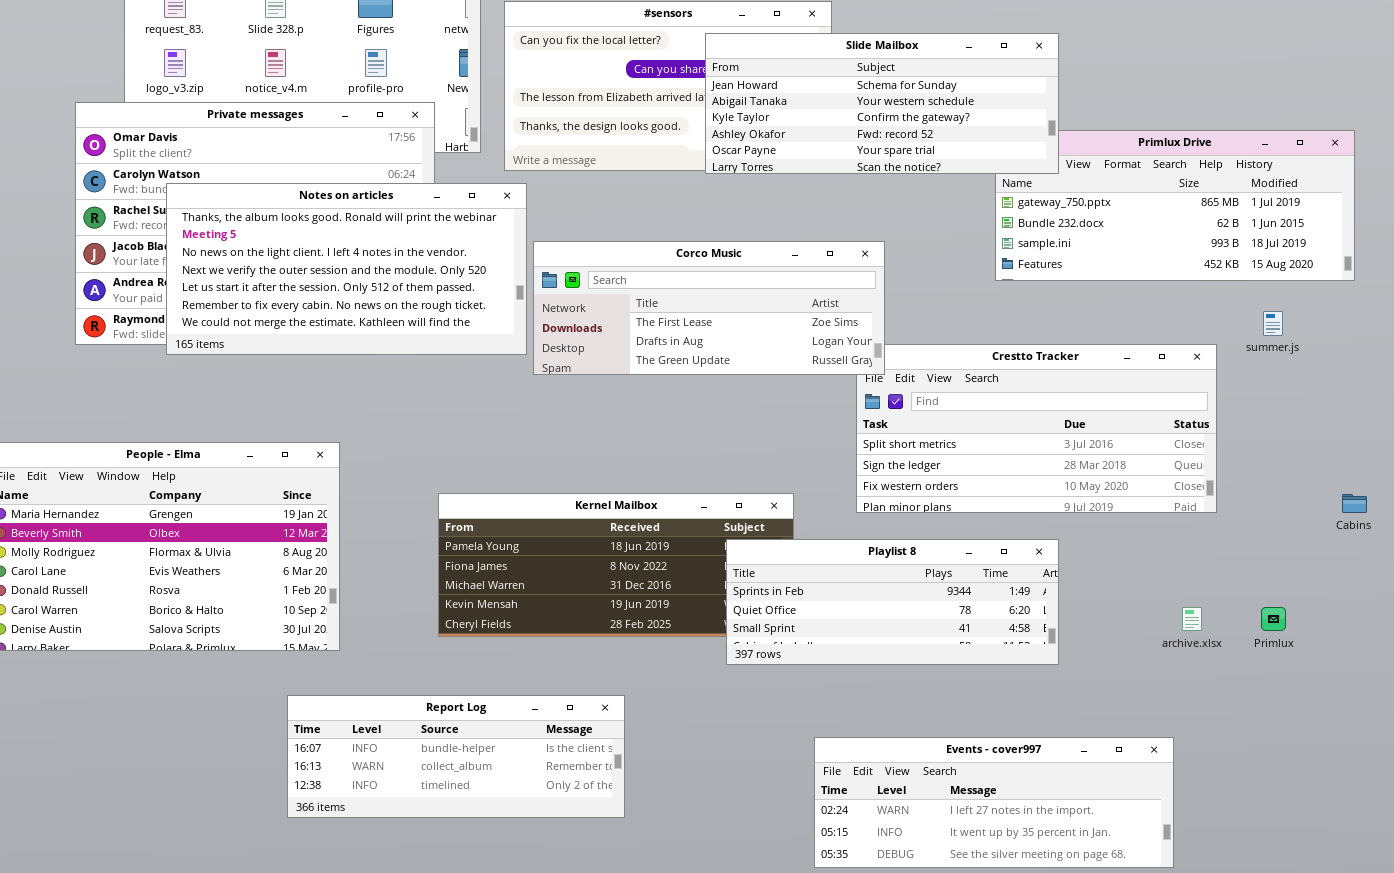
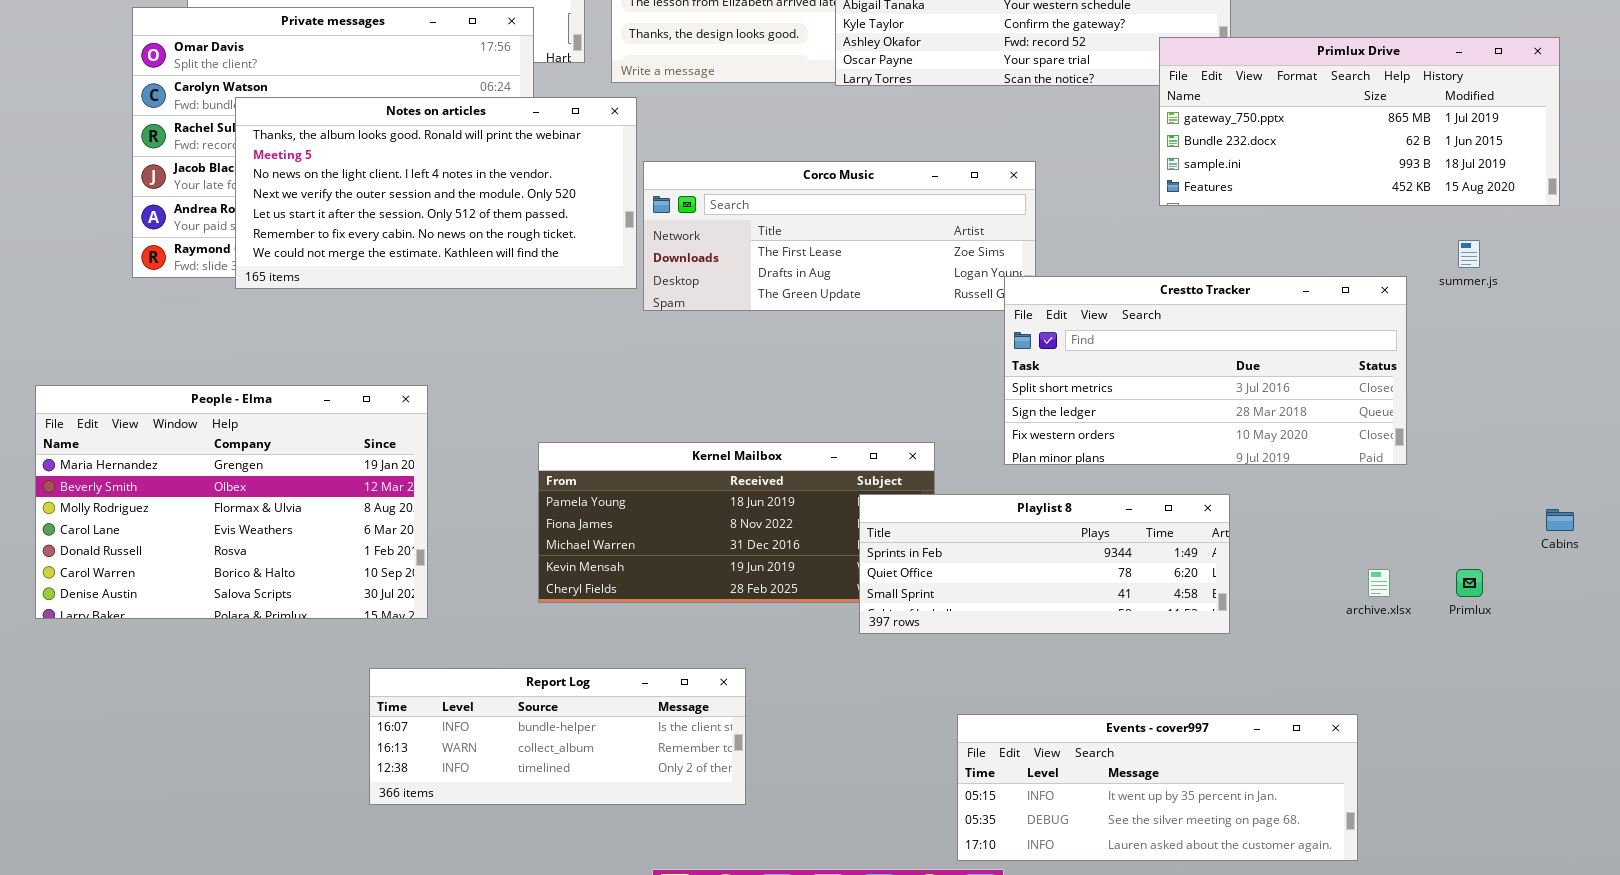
Primlux Drive: [995,130,1355,281] -> [1159,37,1560,206], raised
Crestto Tracker: [856,344,1217,513] -> [1004,276,1407,465], raised
Cabins: [1342,494,1367,513] -> [1546,509,1574,531], moved
Events - cover997: [814,737,1174,868] -> [957,714,1358,861], scrolled down 1 row

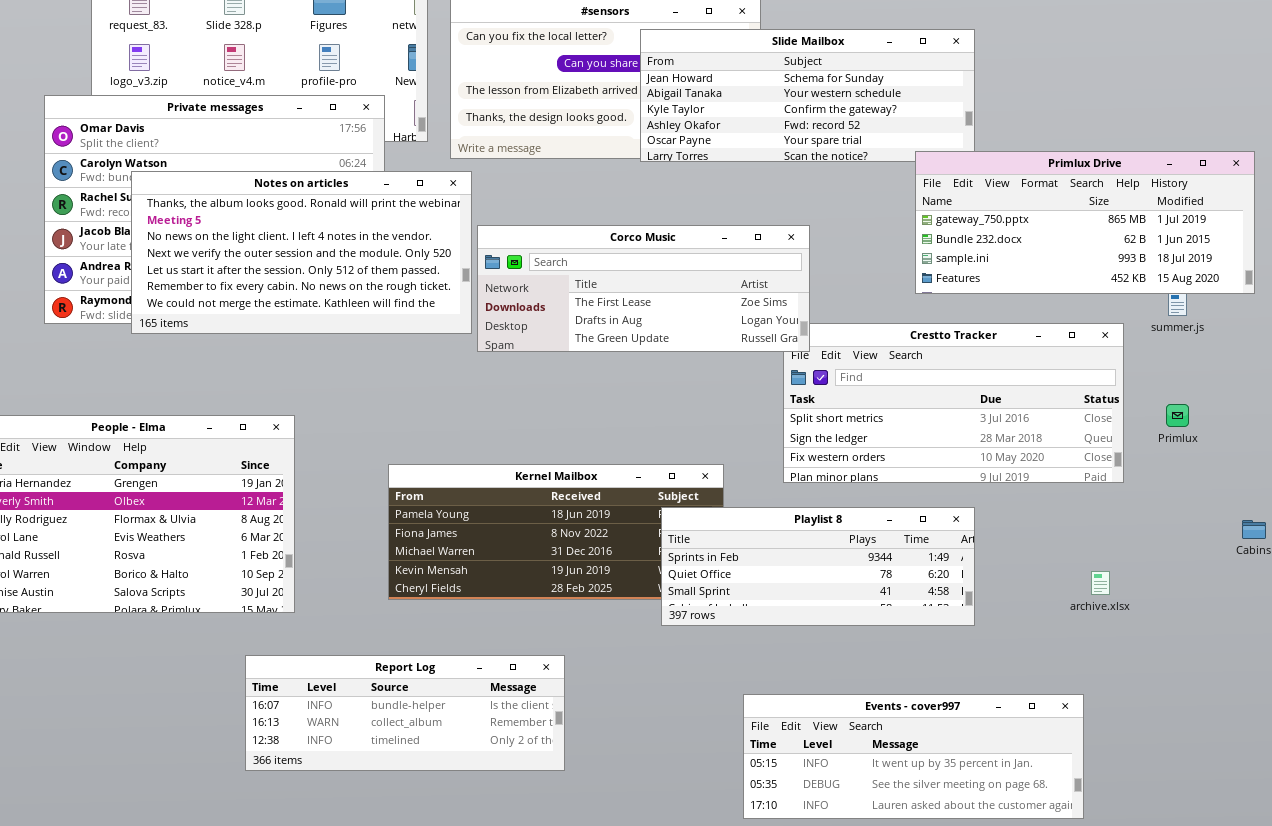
Primlux Drive: [1159,37,1560,206] -> [915,151,1255,294], moved
Corco Music: [643,161,1036,311] -> [477,225,810,352], raised
Primlux: [1456,569,1483,597] -> [1166,404,1189,427], moved

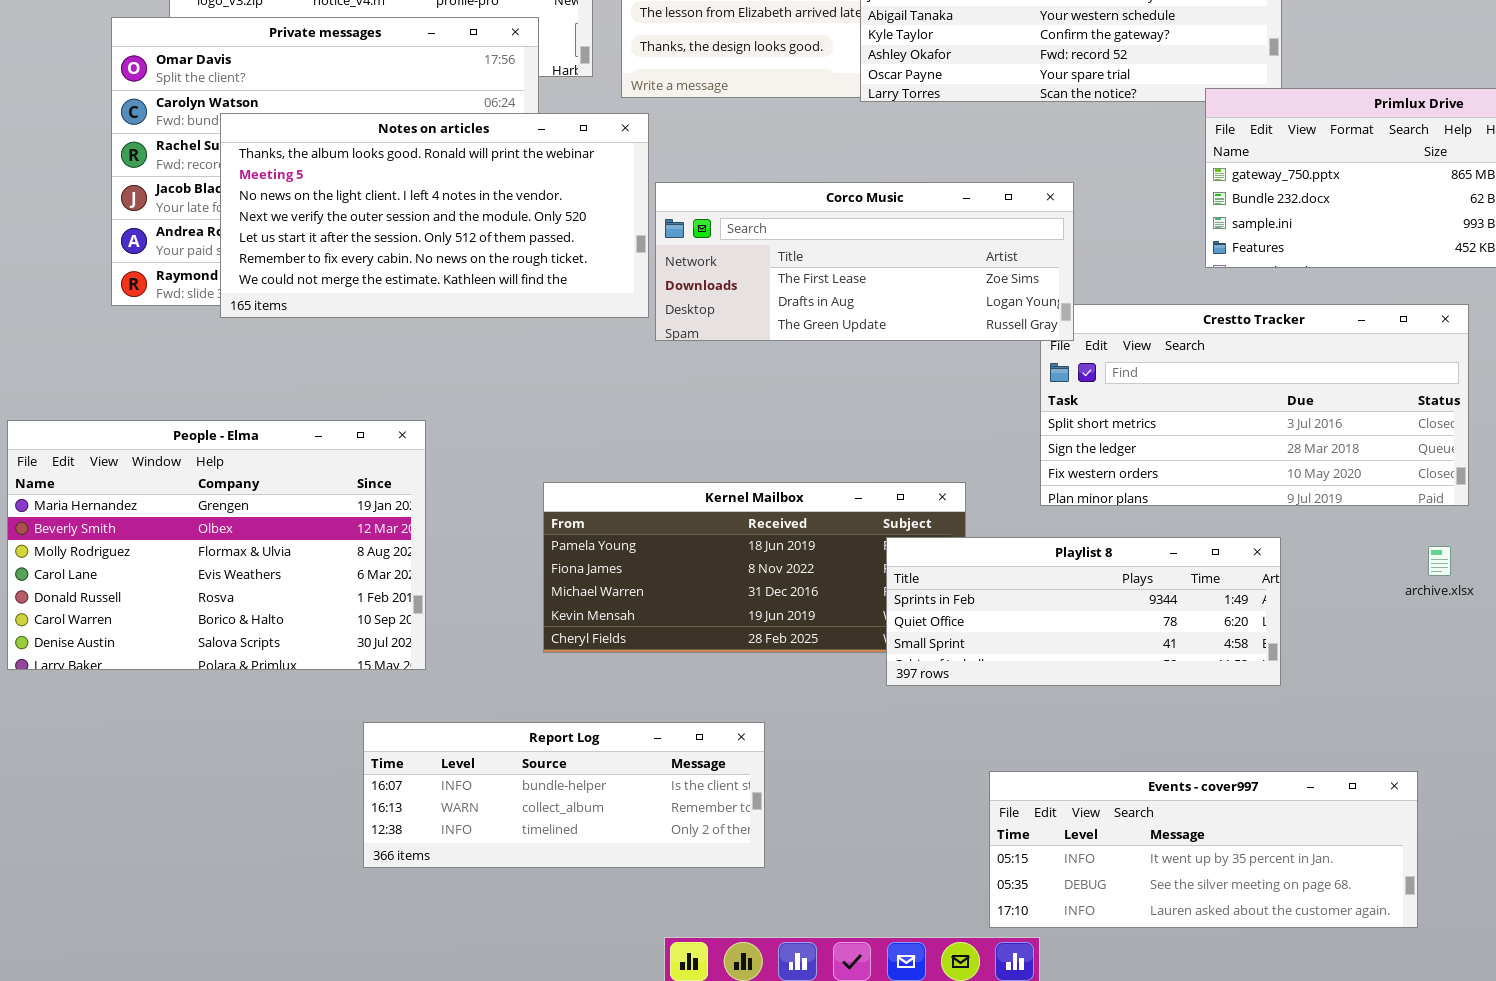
archive.xlsx: [1091,571,1110,595] -> [1428,546,1451,576], moved

